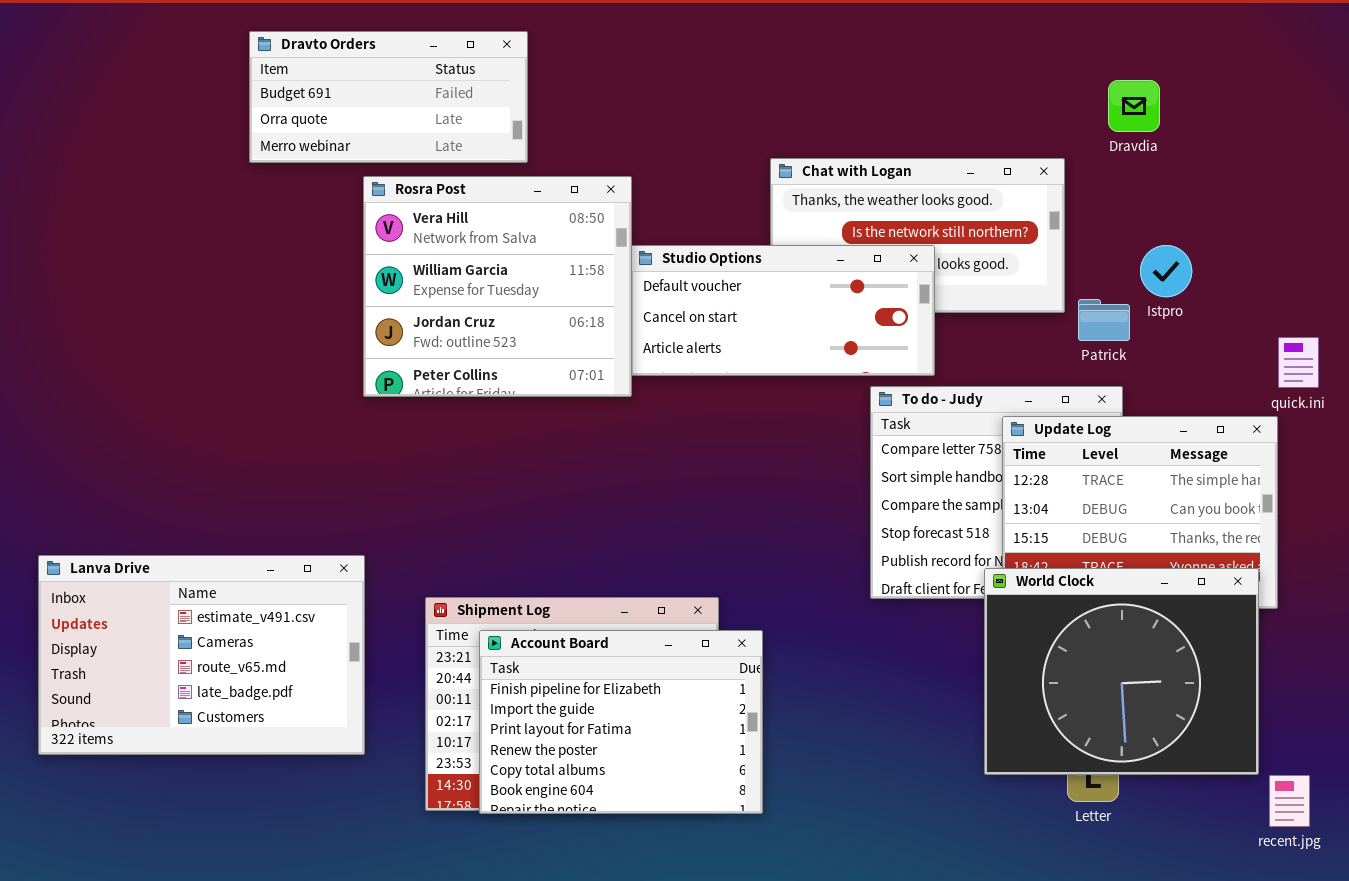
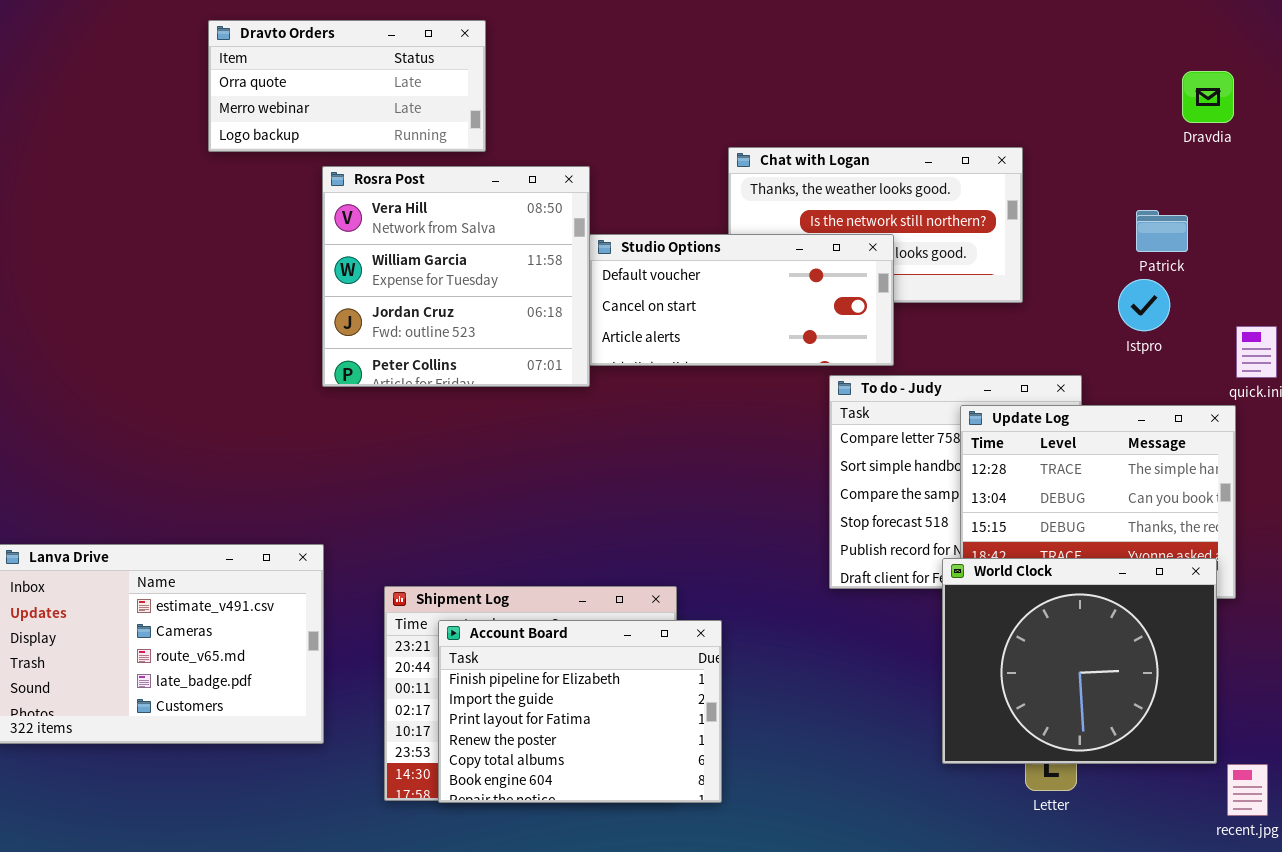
Dravto Orders: [249,31,528,163] -> [208,20,486,152], scrolled down 1 row
Dravdia: [1108,80,1160,132] -> [1182,71,1234,123], moved
Istpro: [1140,245,1192,297] -> [1118,279,1170,331], moved
Patrick: [1078,299,1130,341] -> [1136,210,1188,252], moved

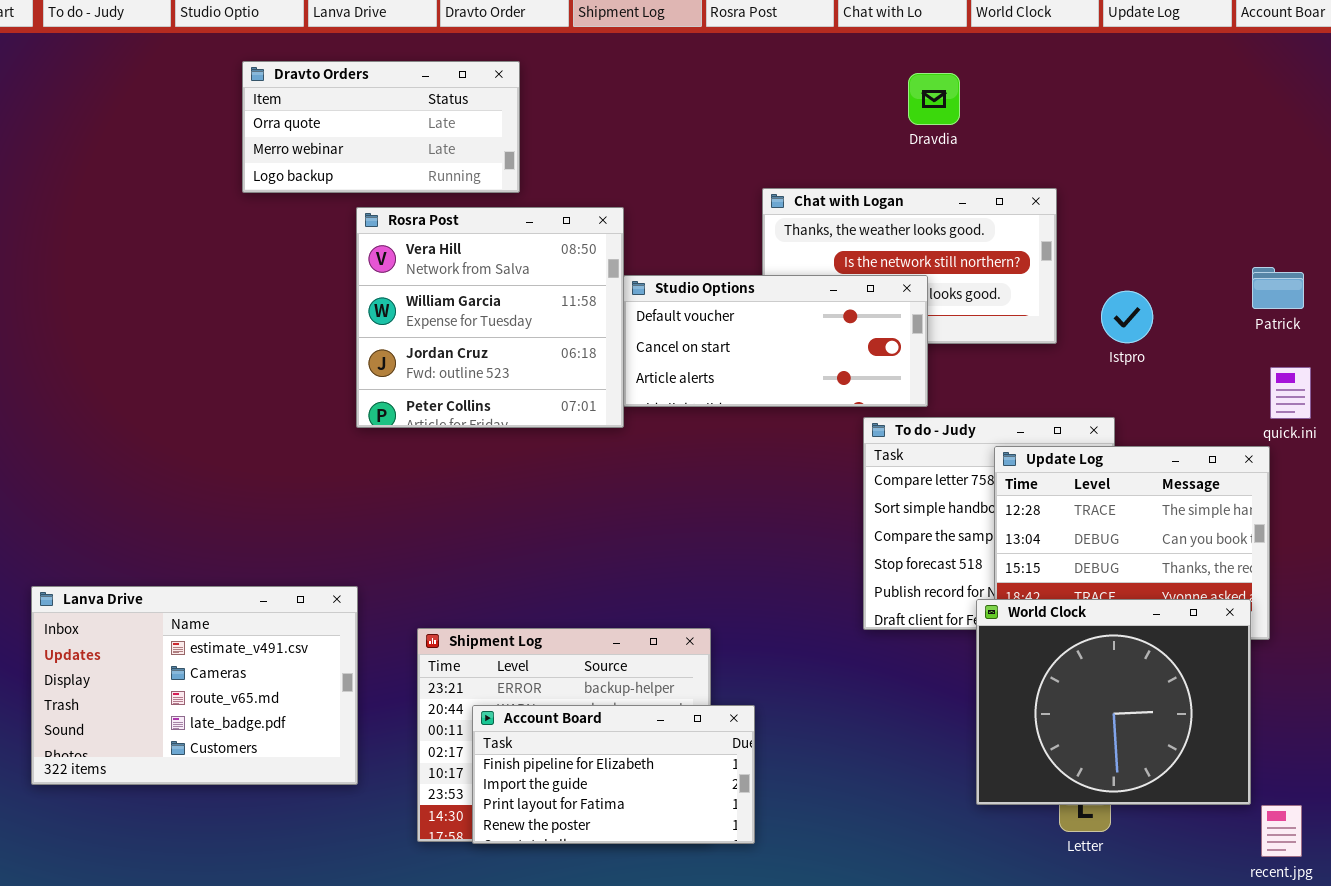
Dravdia: [1182,71,1234,123] -> [908,73,960,125], moved
Patrick: [1136,210,1188,252] -> [1252,267,1304,309], moved
Istpro: [1118,279,1170,331] -> [1101,291,1153,343], moved
Account Board: [438,620,722,803] -> [472,705,755,844], resized

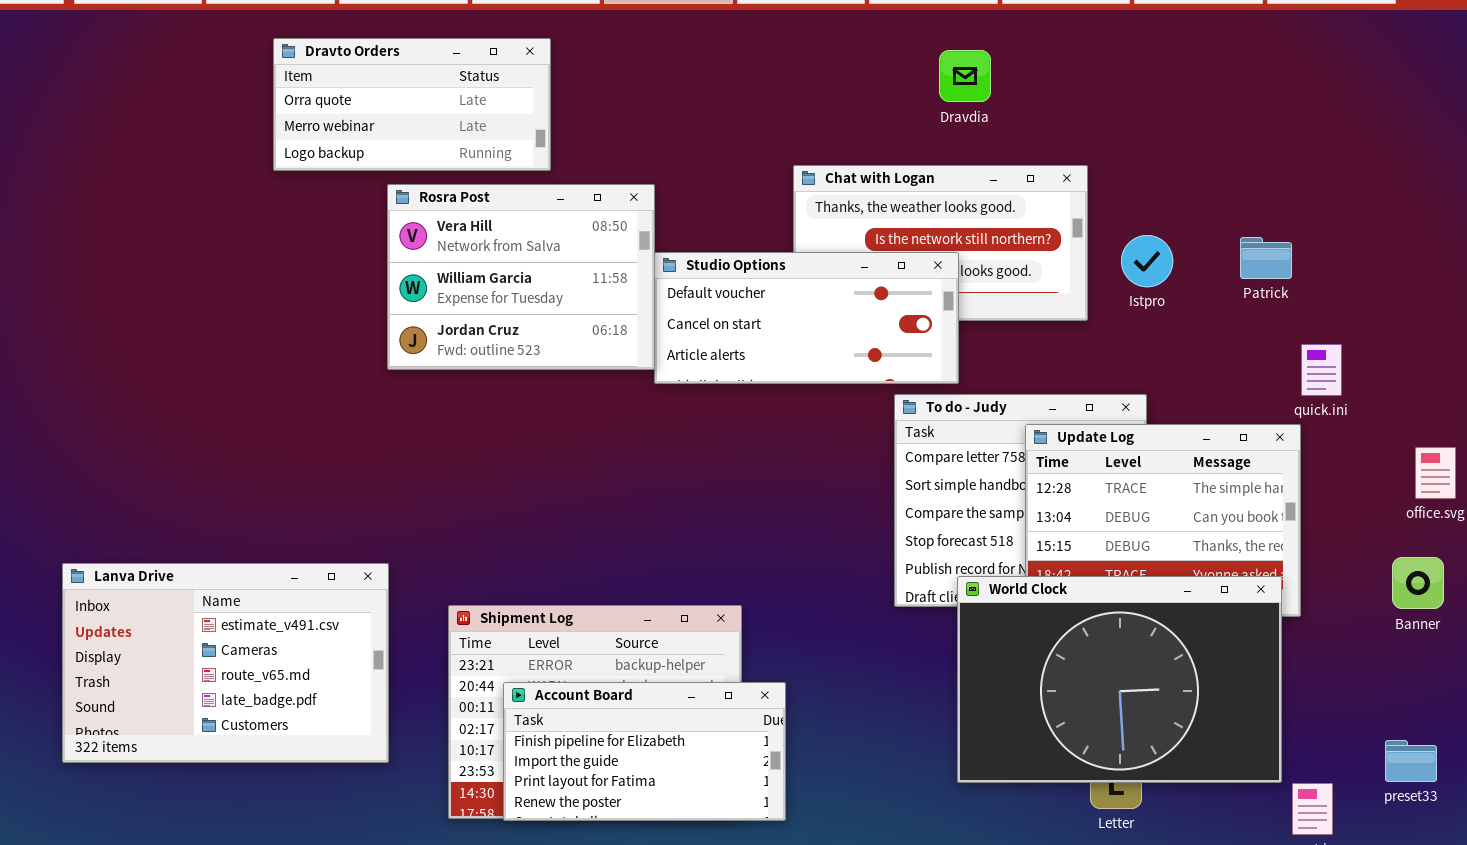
Rosra Post: [356,207,624,428] -> [387,184,655,370], resized
Patrick: [1252,267,1304,309] -> [1240,237,1292,279], moved
Istpro: [1101,291,1153,343] -> [1121,235,1173,287], moved
World Clock: [976,599,1251,805] -> [957,576,1282,783], resized

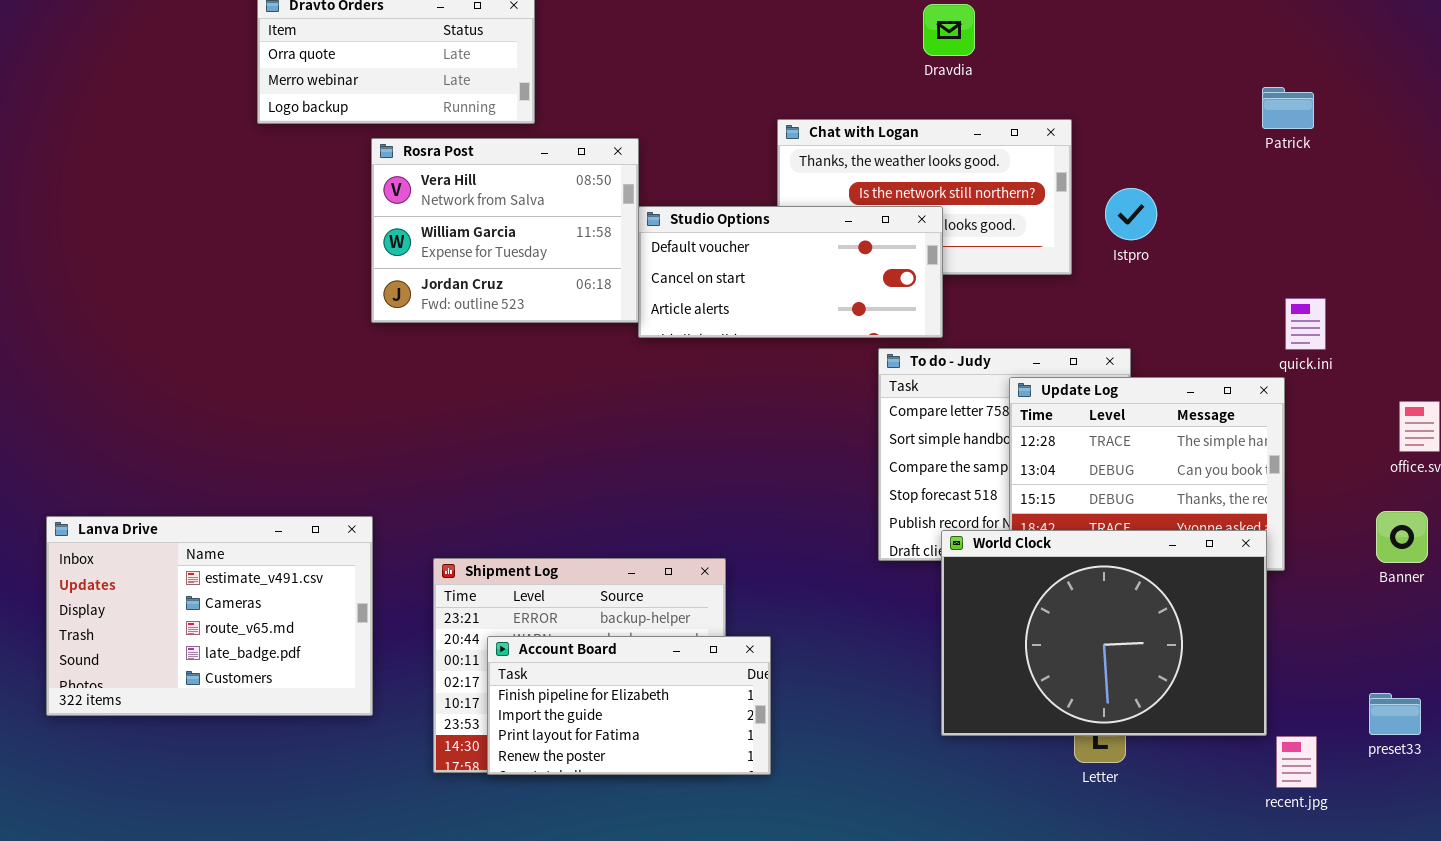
Patrick: [1240,237,1292,279] -> [1262,87,1314,129], moved

